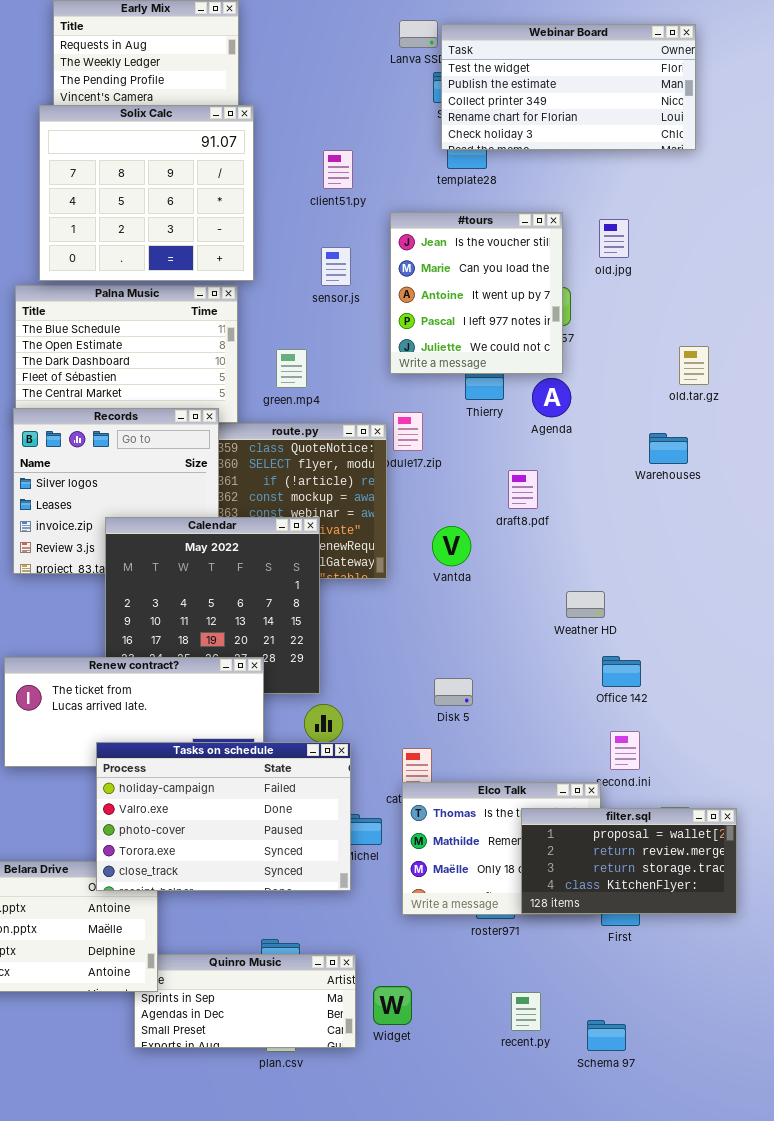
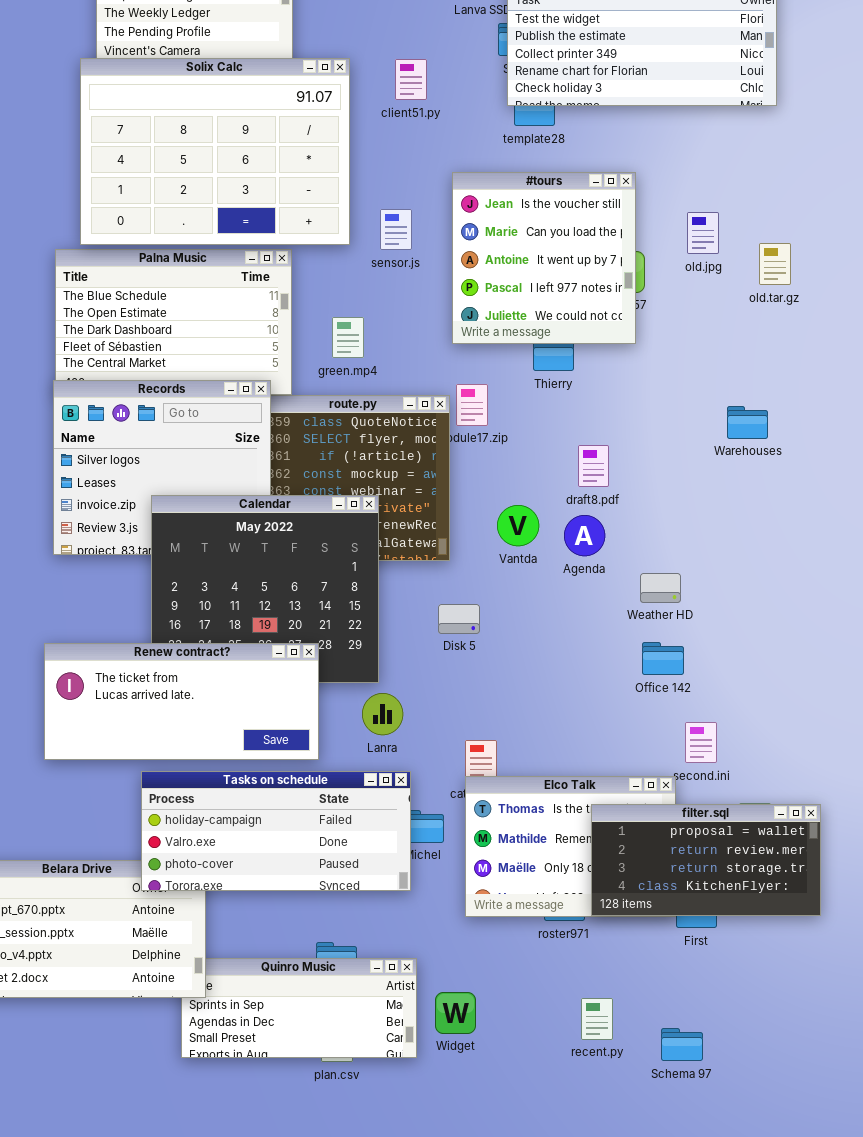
Solix Calc: [39,105,254,281] -> [80,58,350,245], resized
client51.py: [323,150,353,189] -> [395,59,427,100], moved
old.jpg: [599,219,629,258] -> [687,212,719,254], moved
old.tar.gz: [679,346,709,385] -> [759,243,791,285], moved
Agenda: [532,378,571,417] -> [564,515,605,556], moved
Office 142: [602,656,641,687] -> [642,642,684,675], moved
Disk 5: [434,678,473,706] -> [438,604,480,634], moved
Tasks on schedule: [96,742,351,891] -> [141,771,411,891], resized

